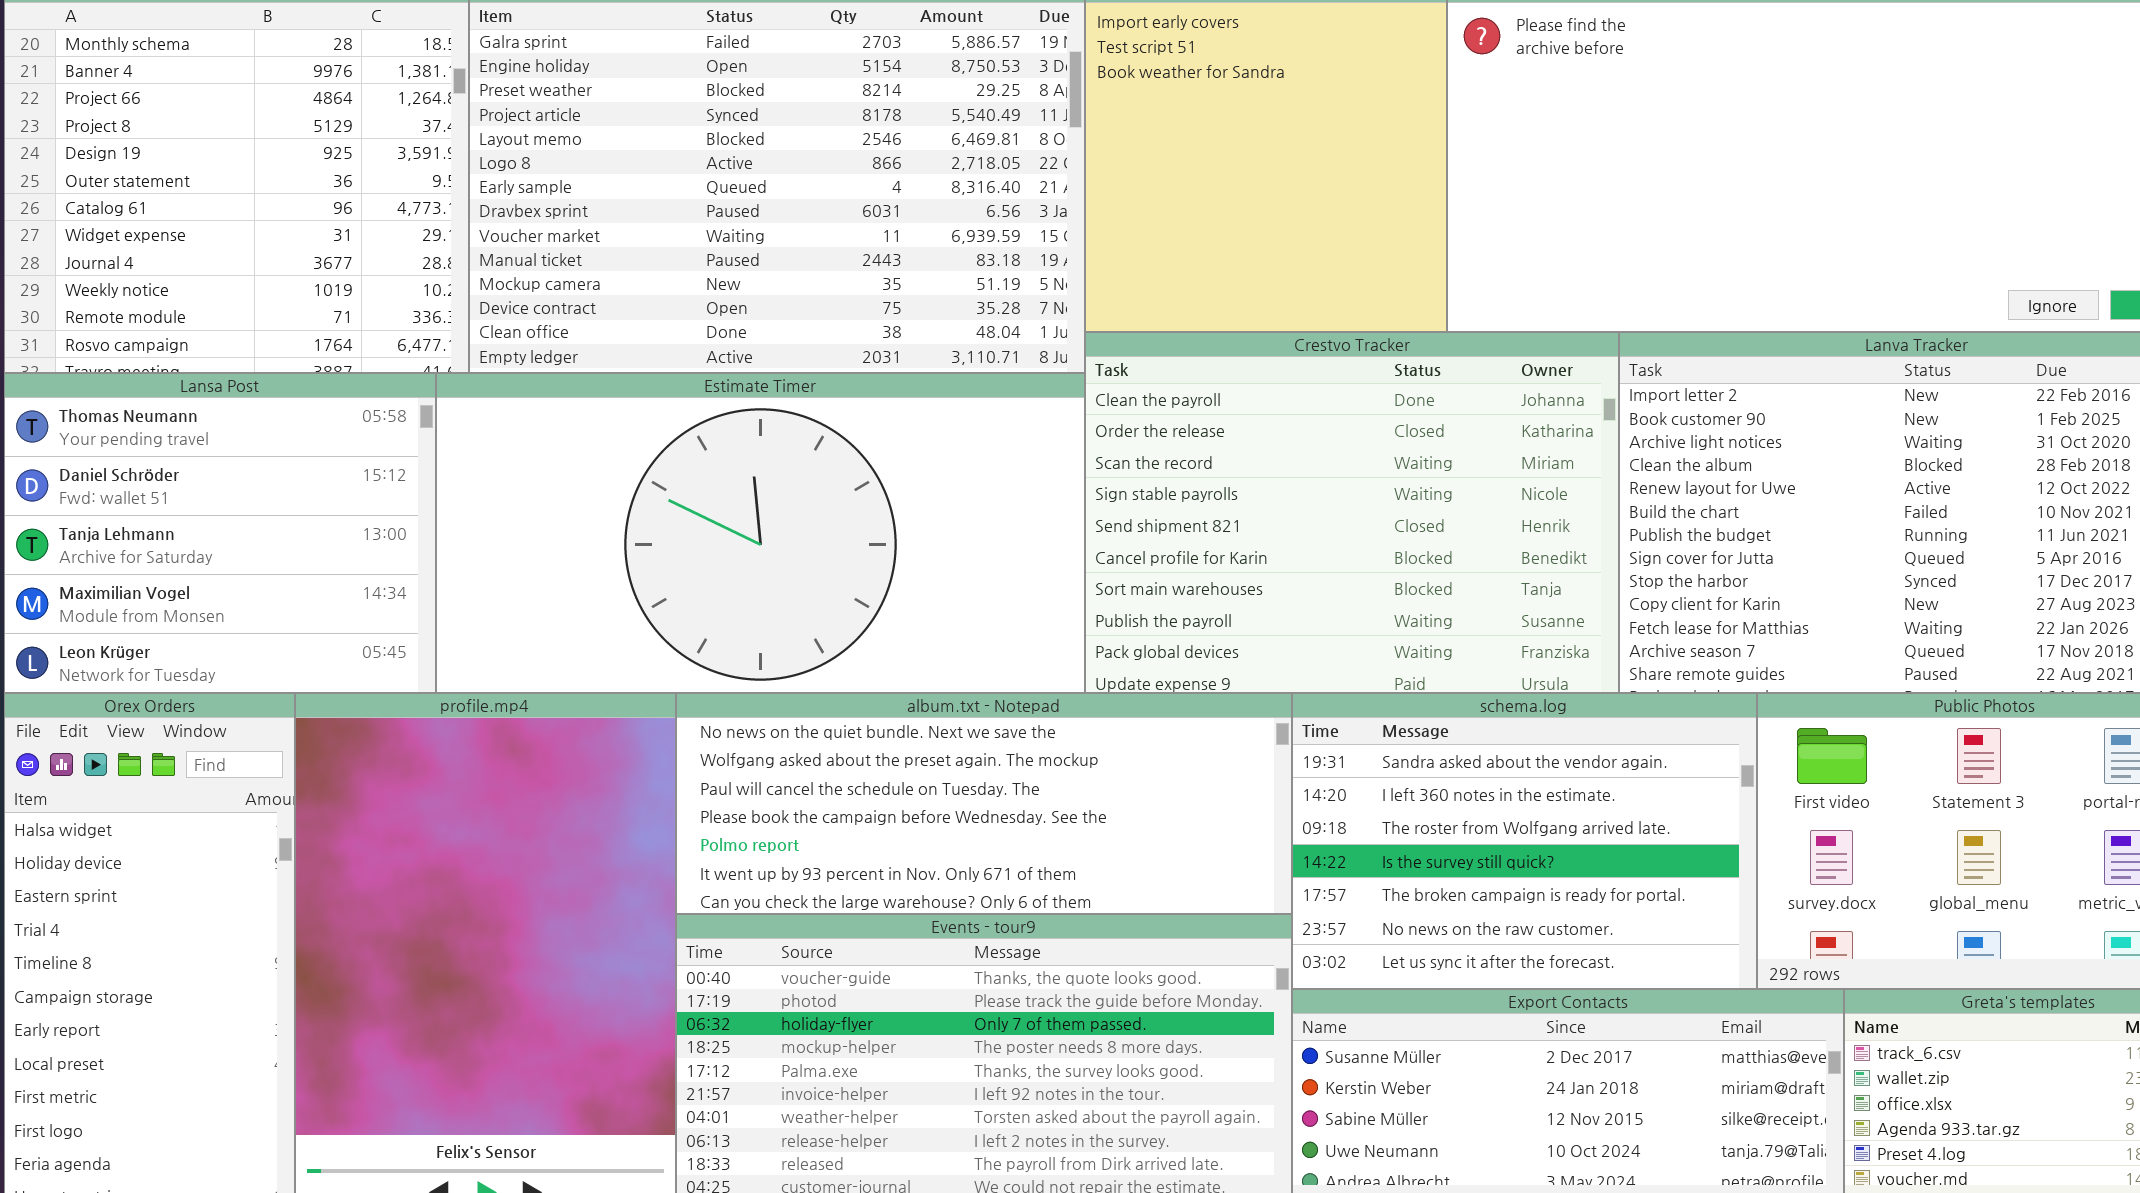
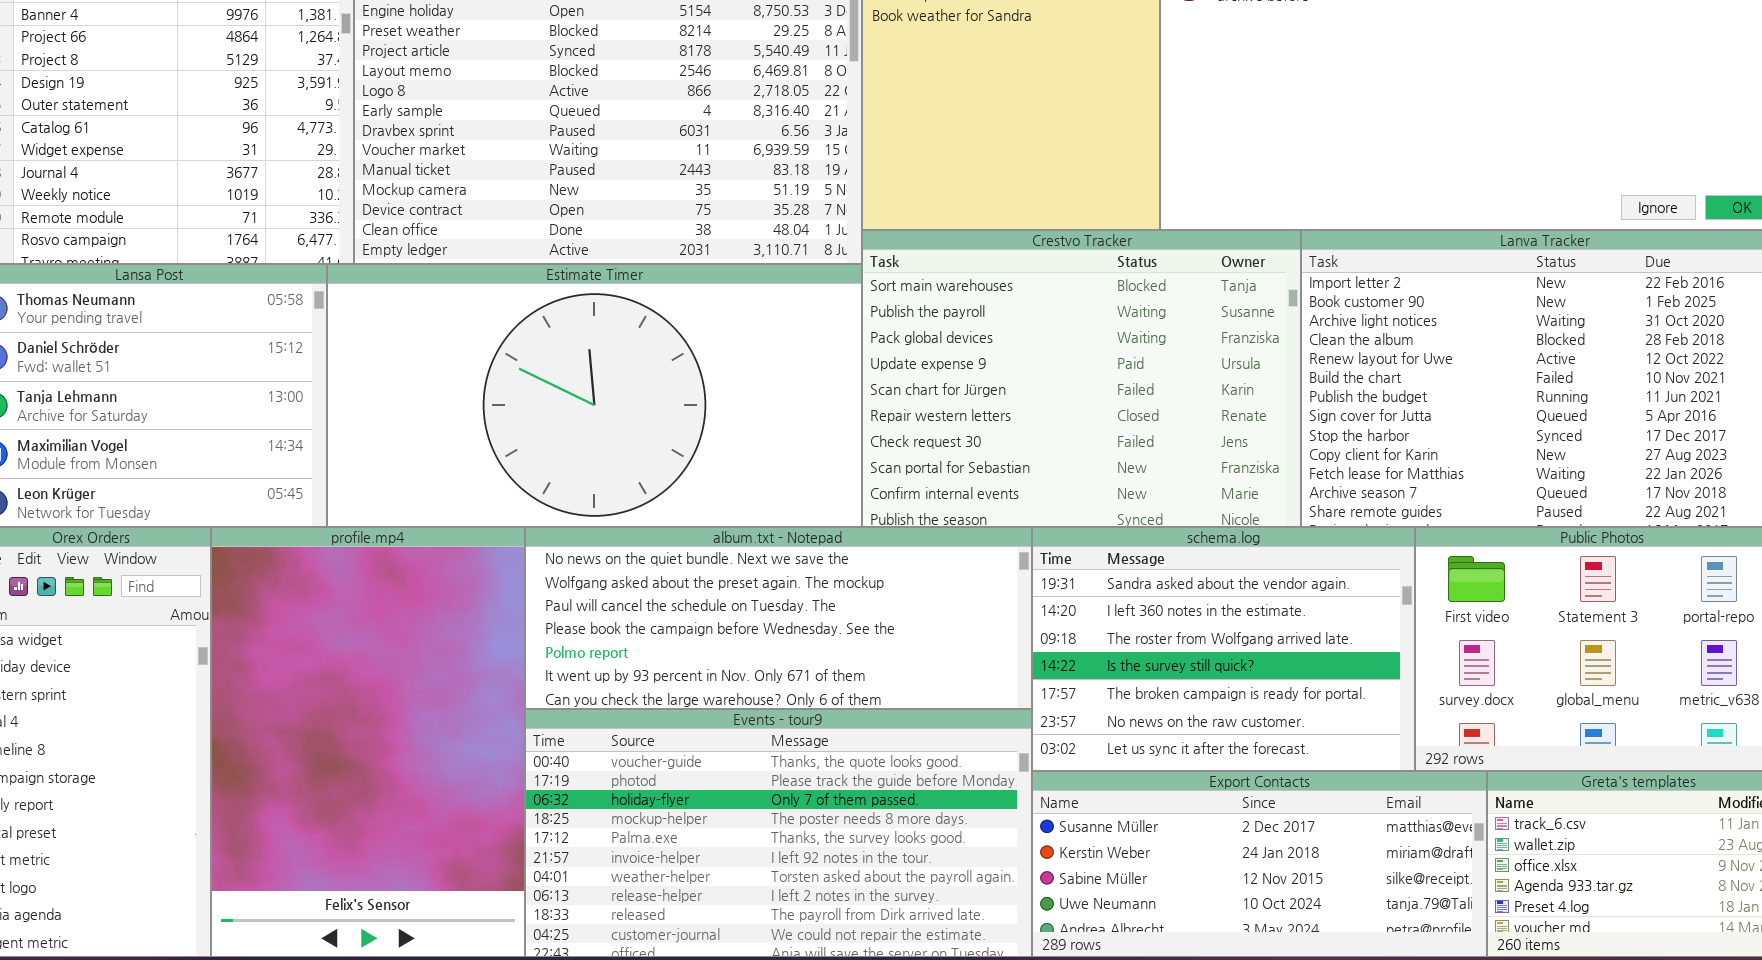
Crestvo Tracker: [1085,332,1619,693] -> [862,230,1301,527], scrolled down 6 rows

